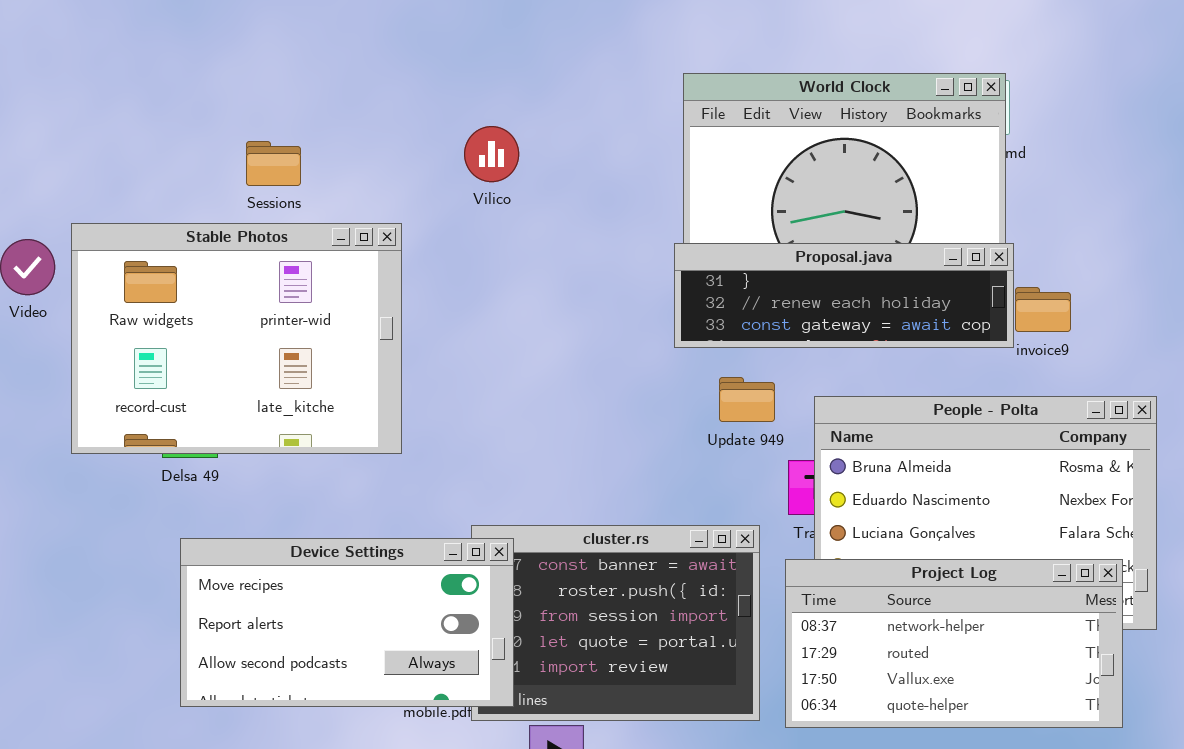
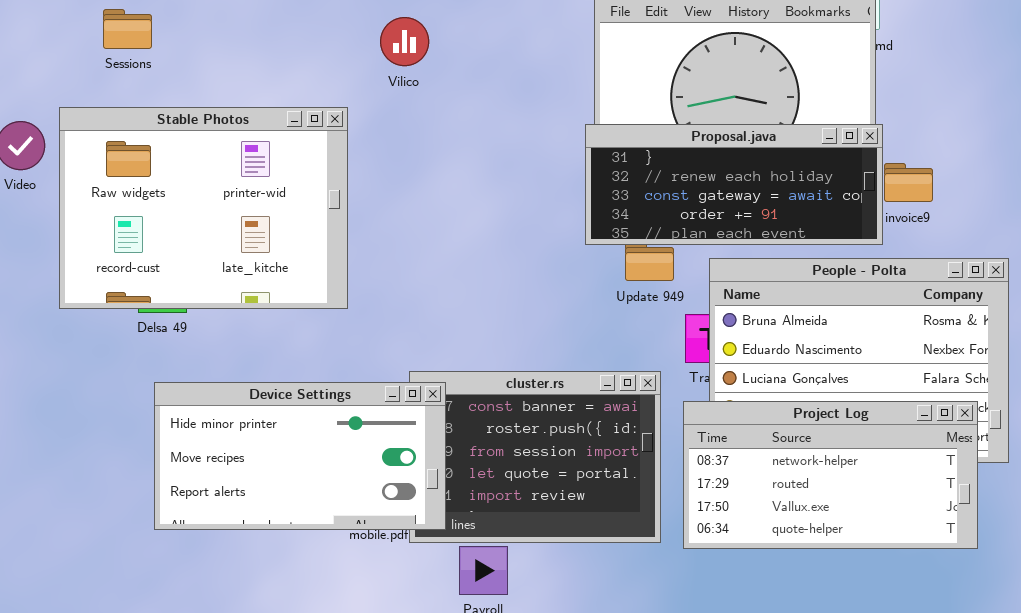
Vilico: [464,126,519,182] -> [380,17,429,66], moved
Sessions: [246,141,301,186] -> [103,9,152,49], moved
Proposal.java: [674,243,1014,348] -> [585,124,883,245], resized
Device Settings: [180,538,514,707] -> [154,382,446,530], scrolled up 1 row

